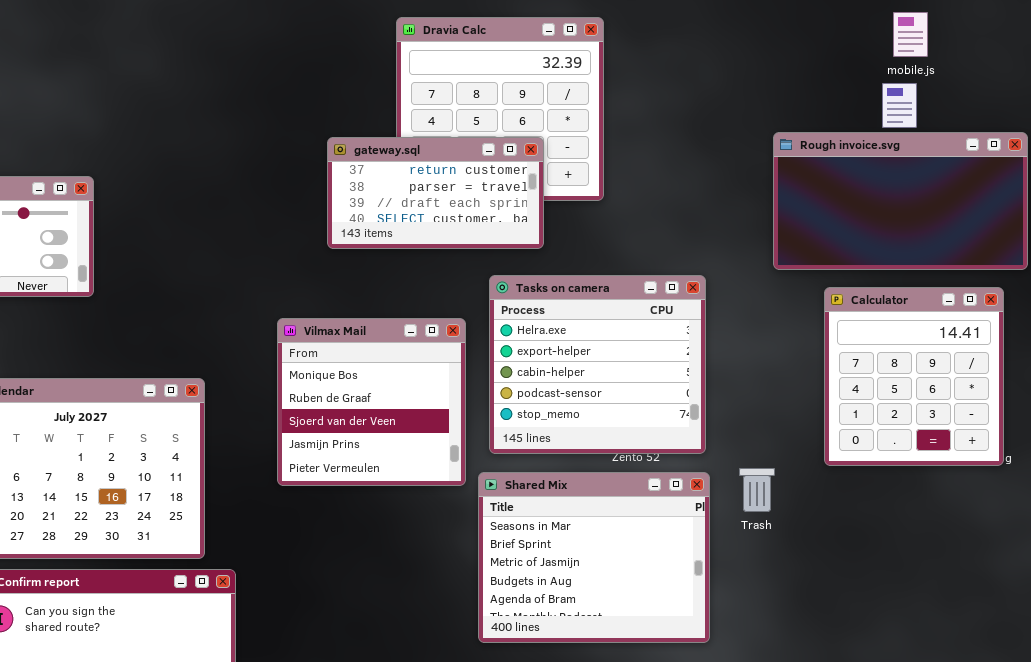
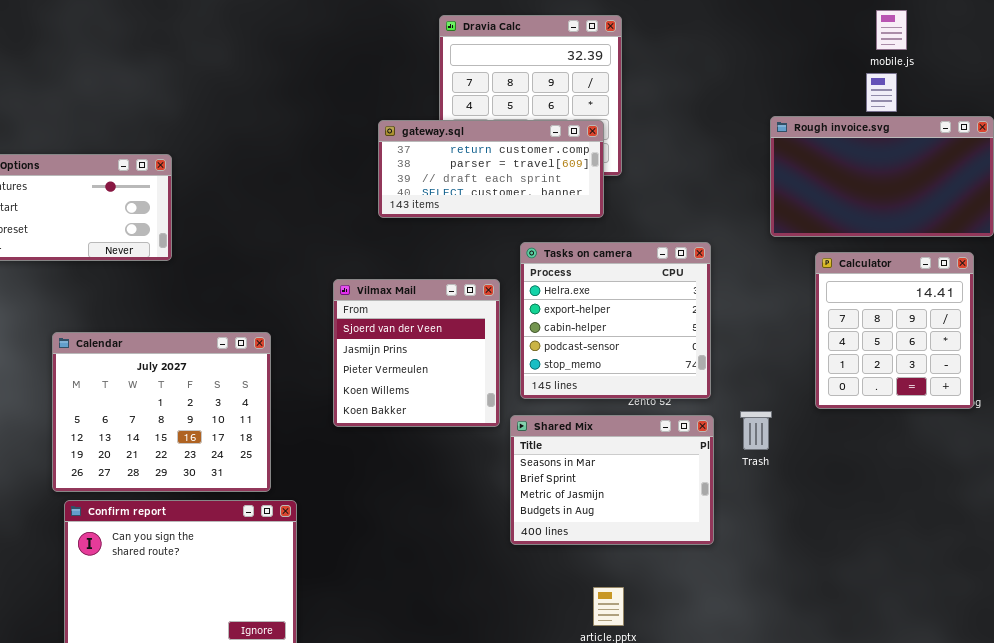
gateway.sql: [327,137,544,249] -> [378,120,604,218], resized
Vilmax Mail: [277,318,466,486] -> [333,279,500,427], scrolled down 2 rows
Shared Mix: [478,472,710,643] -> [510,415,714,545], resized

